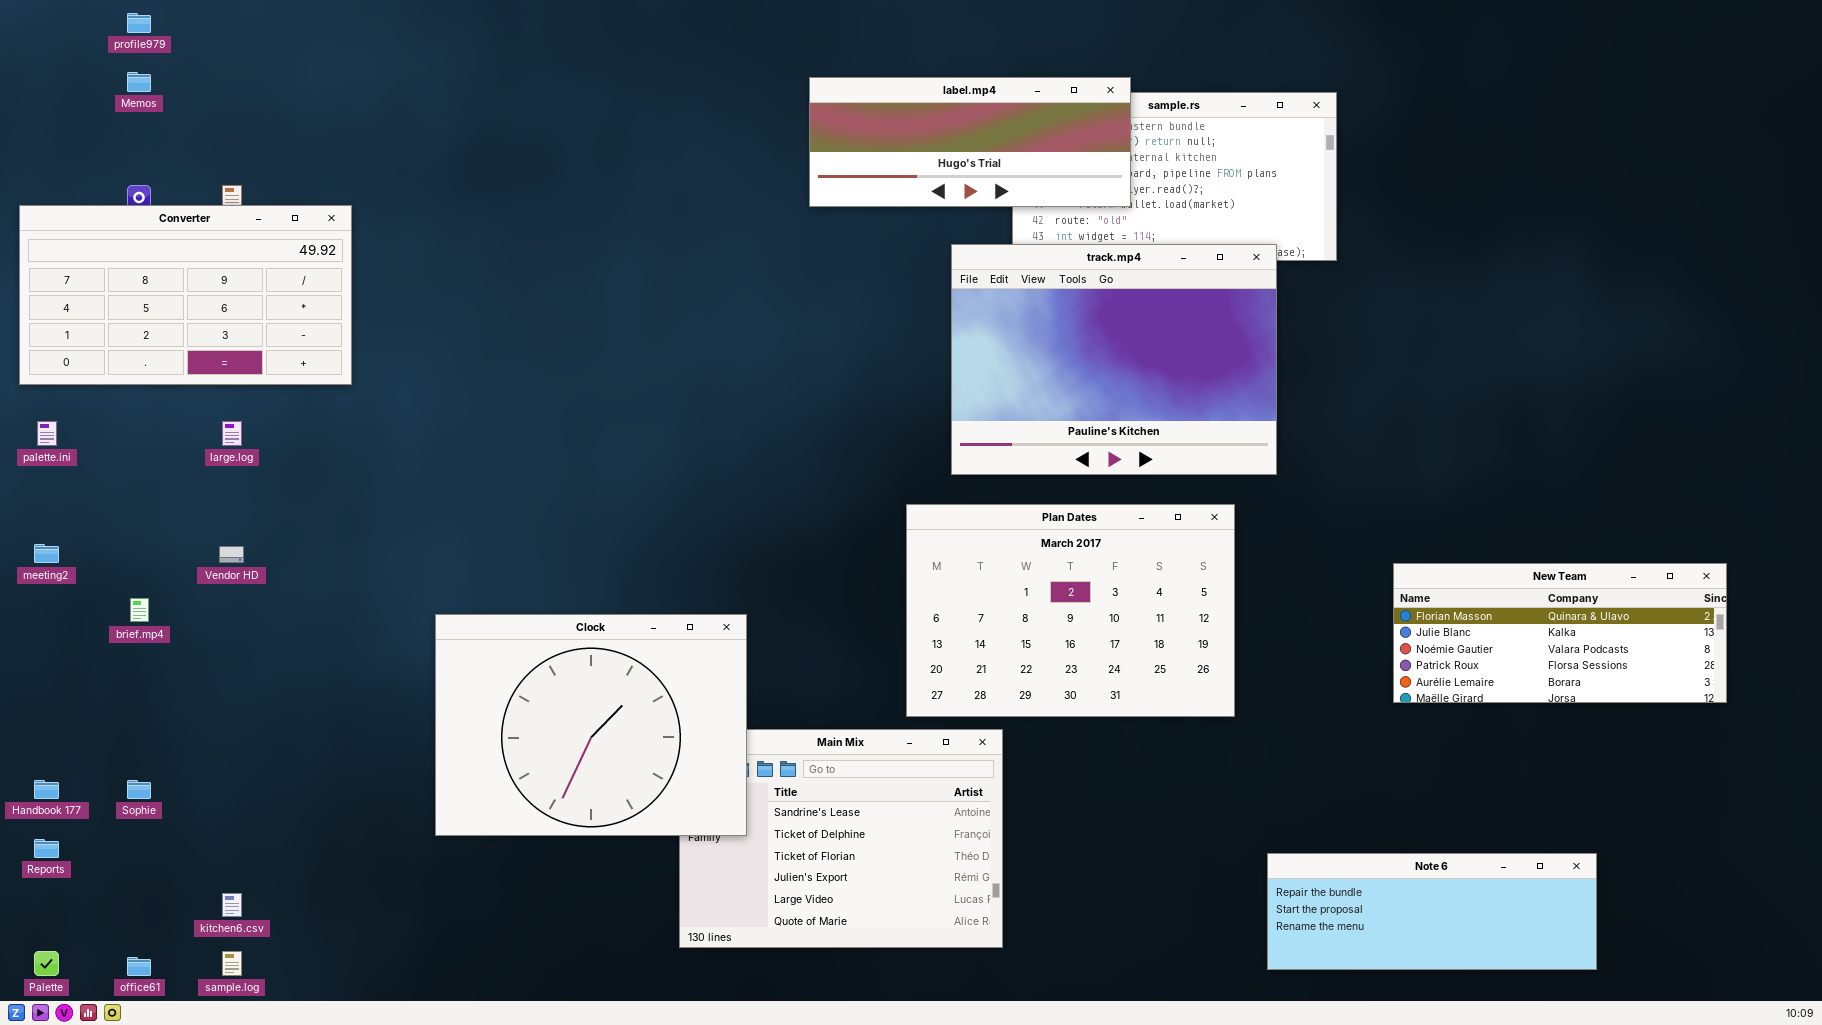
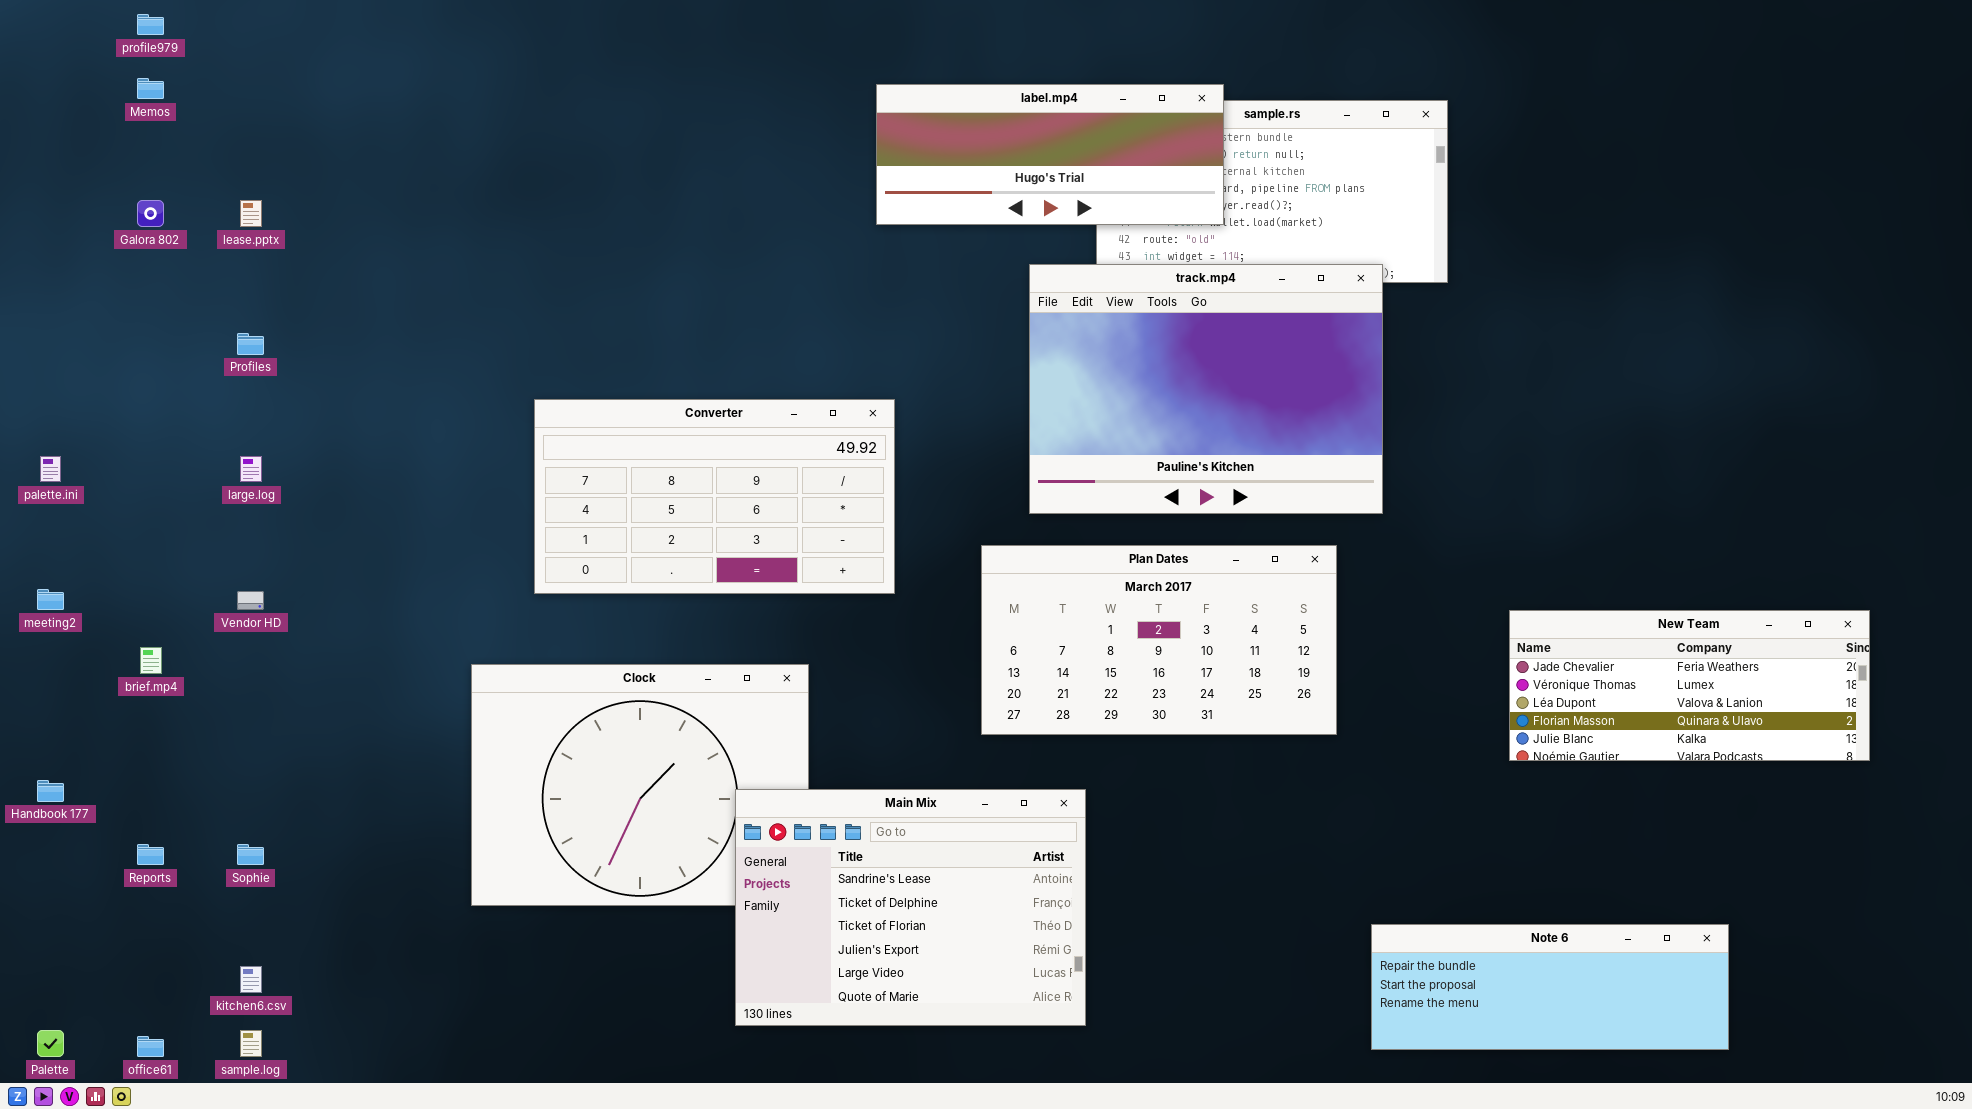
Converter: [19,205,352,385] -> [534,399,895,594], moved
Plan Dates: [906,504,1235,717] -> [981,545,1337,735], resized
New Team: [1393,563,1727,703] -> [1509,610,1870,761], scrolled up 3 rows
Main Mix: [679,729,1003,948] -> [735,789,1086,1026], raised
Handbook 177: [34,780,59,799] -> [37,780,64,802], moved
Sophie: [127,780,151,799] -> [237,844,264,865], moved
Reports: [34,839,59,858] -> [137,844,164,865], moved

